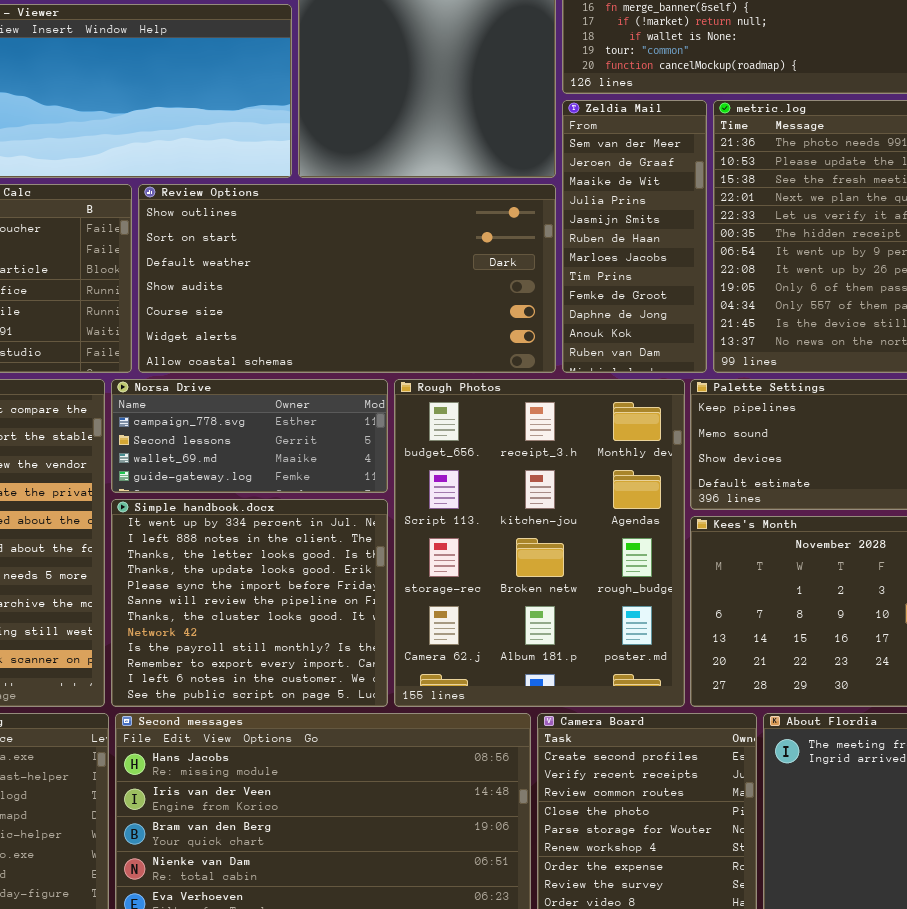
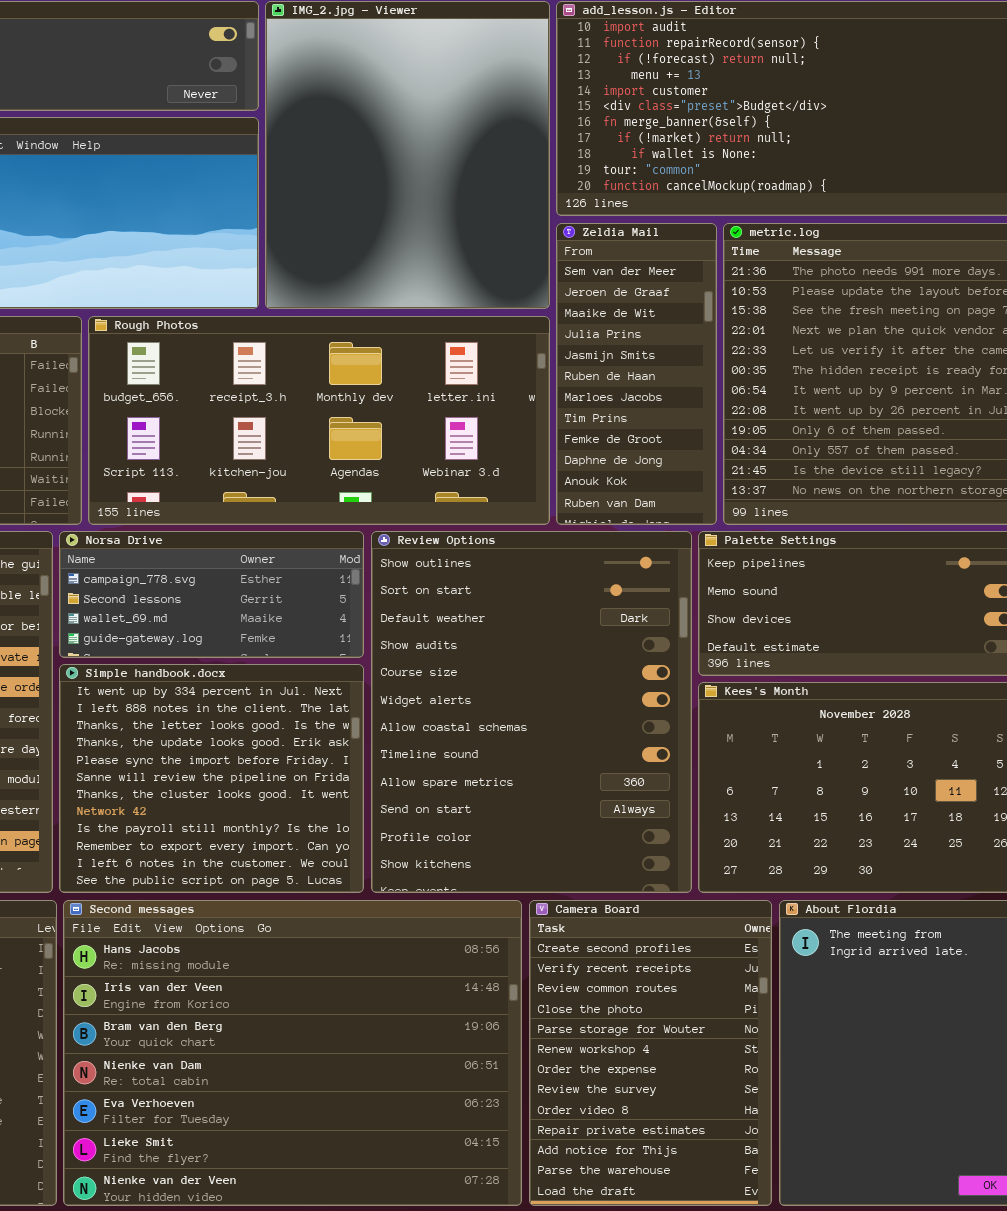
Review Options: [138,184,556,373] -> [371,531,692,893], moved, resized
Rough Photos: [394,379,685,707] -> [88,316,550,525], moved, resized

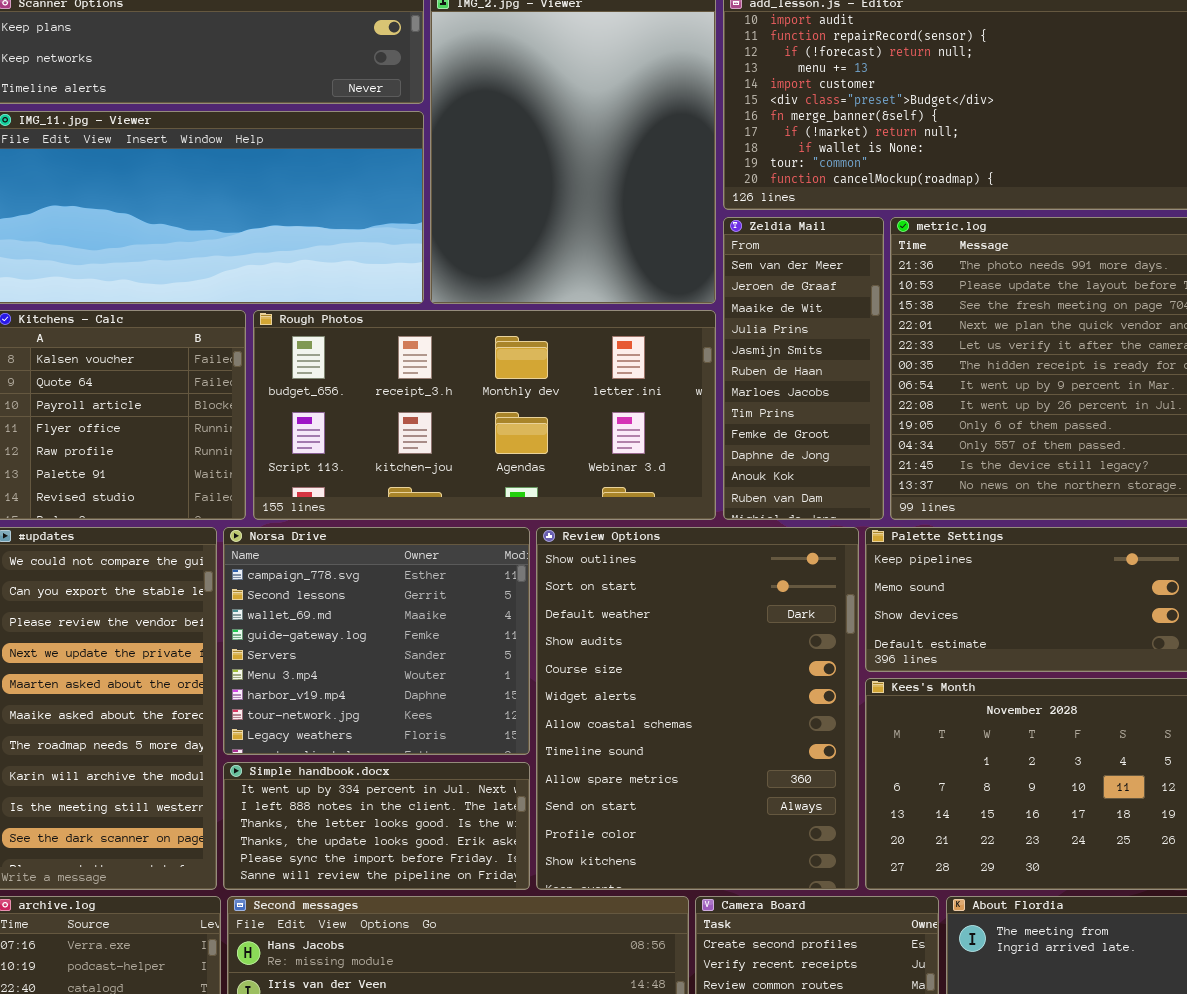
Norsa Drive: [59,531,364,658] -> [223,527,530,755], resized
Simple handbook.docx: [59,664,364,893] -> [223,762,530,890], resized

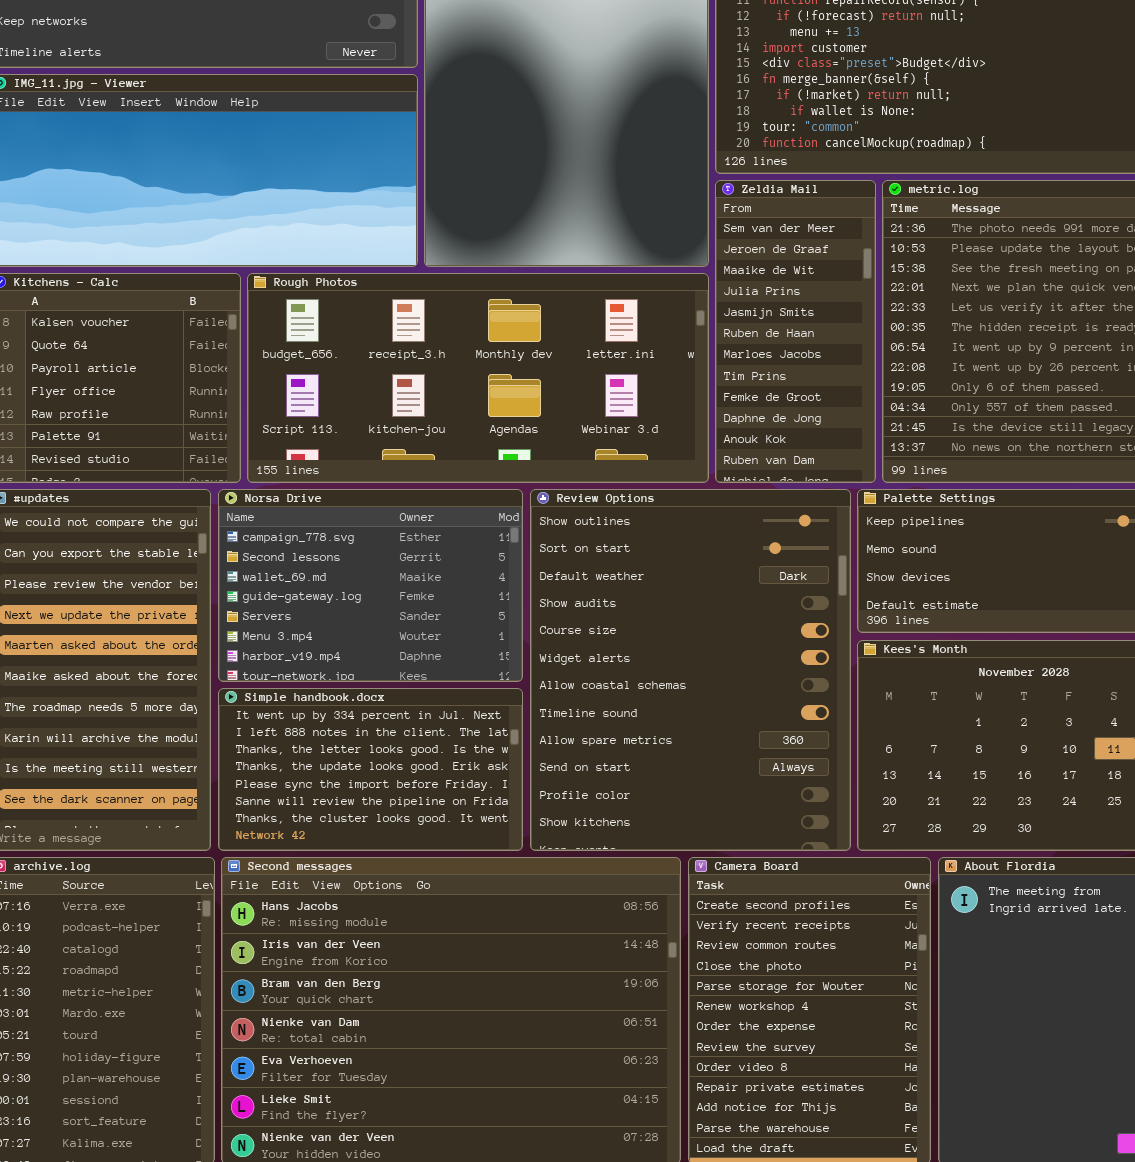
Norsa Drive: [223,527,530,755] -> [218,489,523,682], resized
Simple handbook.docx: [223,762,530,890] -> [218,688,523,851], resized

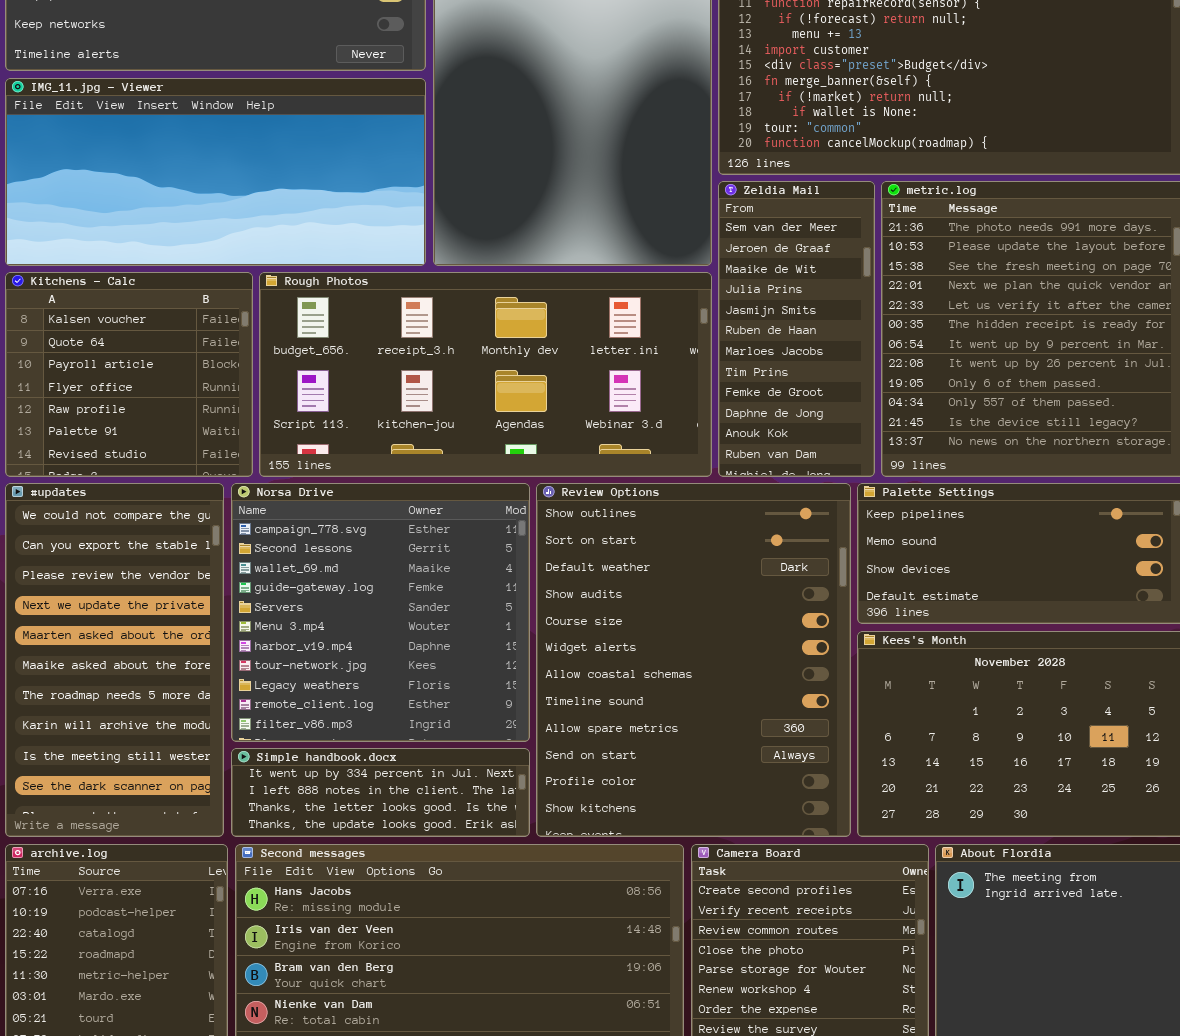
Norsa Drive: [218,489,523,682] -> [231,483,530,742], resized
Simple handbook.docx: [218,688,523,851] -> [231,748,530,837], resized

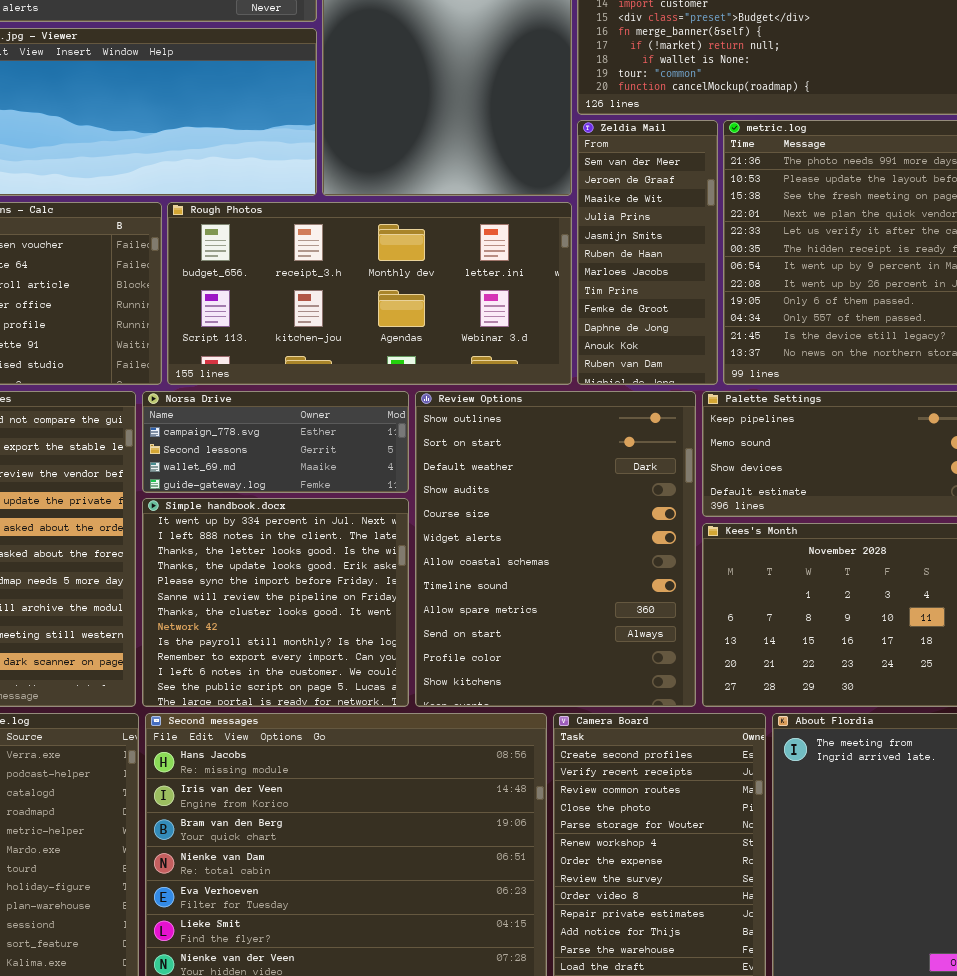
Norsa Drive: [231,483,530,742] -> [142,391,409,493], resized
Simple handbook.docx: [231,748,530,837] -> [142,498,409,707], resized

